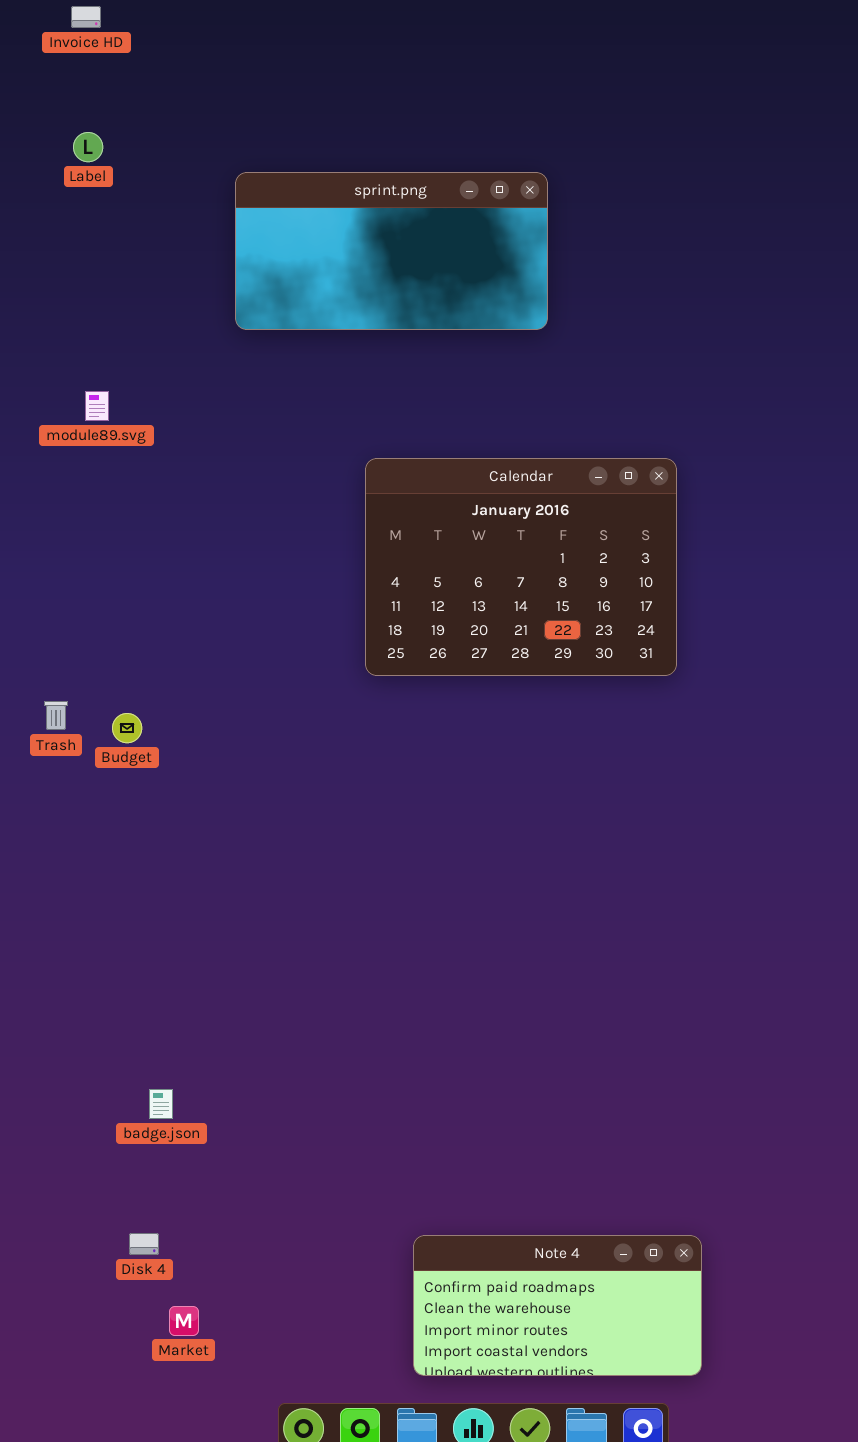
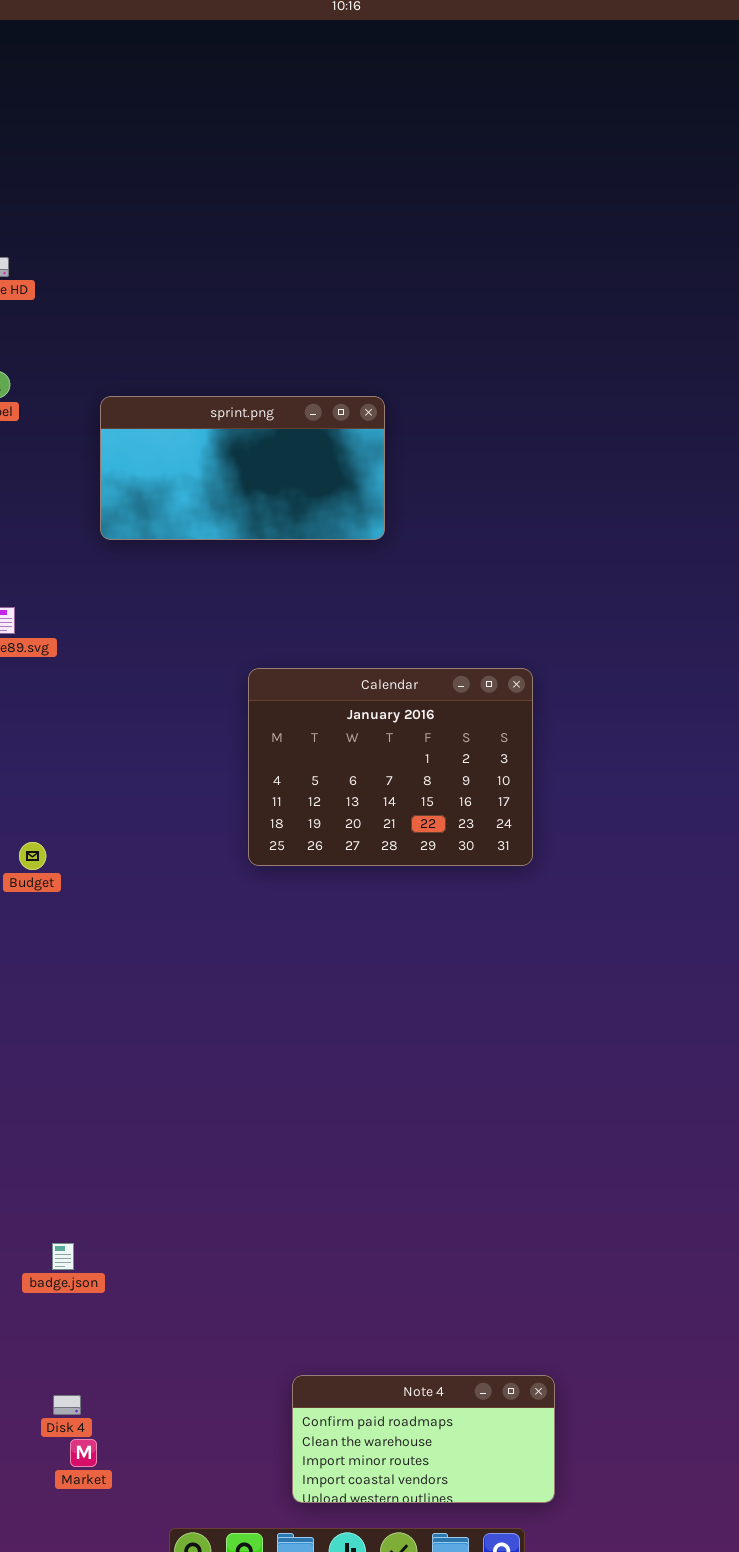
sprint.png: [235,172,548,330] -> [100,396,385,540], moved
Budget: [112,713,142,743] -> [19,842,46,870], moved
Disk 4: [129,1233,159,1255] -> [53,1395,81,1415], moved

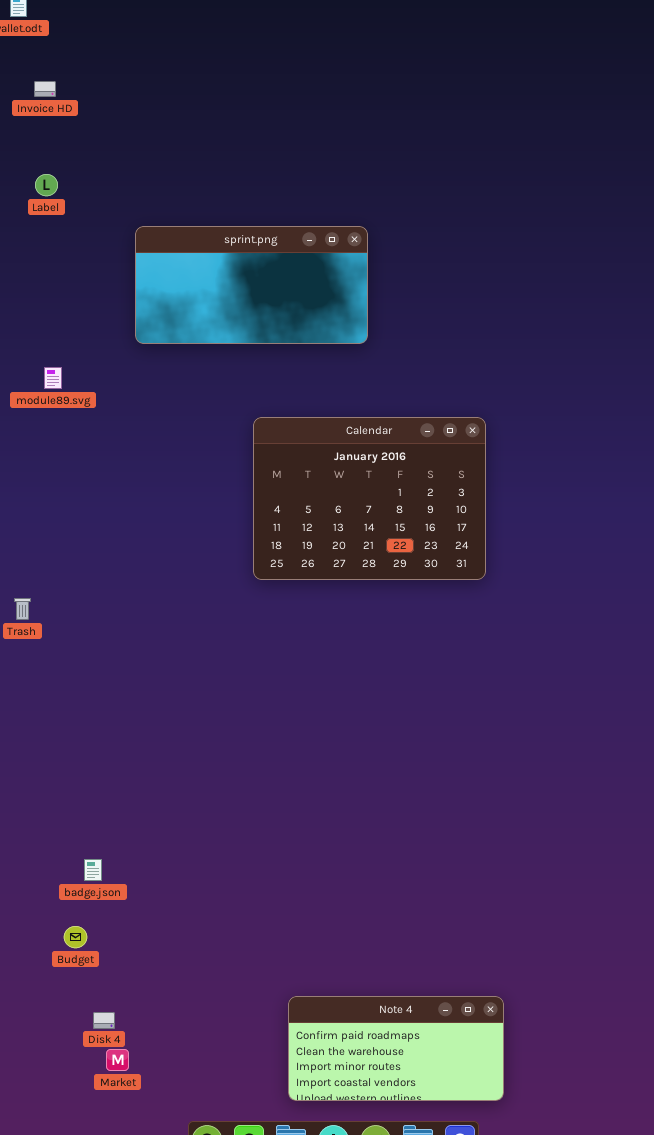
sprint.png: [100,396,385,540] -> [135,226,368,344], moved
Budget: [19,842,46,870] -> [64,926,87,948], moved
badge.json: [52,1243,74,1270] -> [84,859,102,881], moved

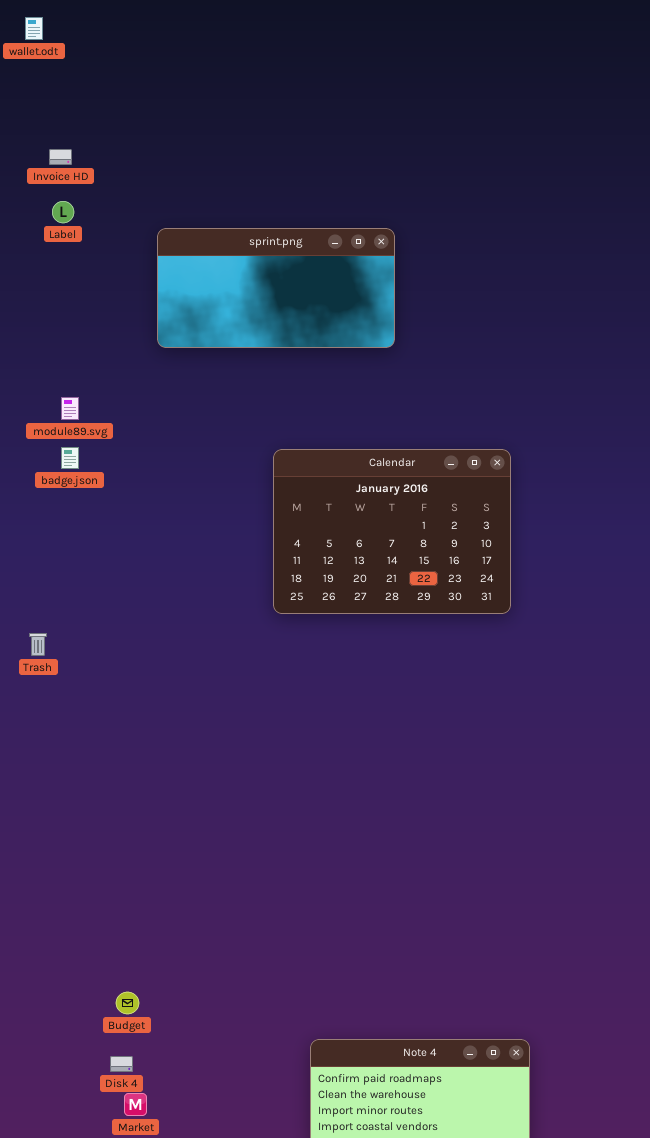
Invoice HD: [34,81,56,97] -> [49,149,72,165], moved
sprint.png: [135,226,368,344] -> [157,228,395,348], moved
badge.json: [84,859,102,881] -> [61,447,79,469], moved
Budget: [64,926,87,948] -> [116,992,139,1014], moved

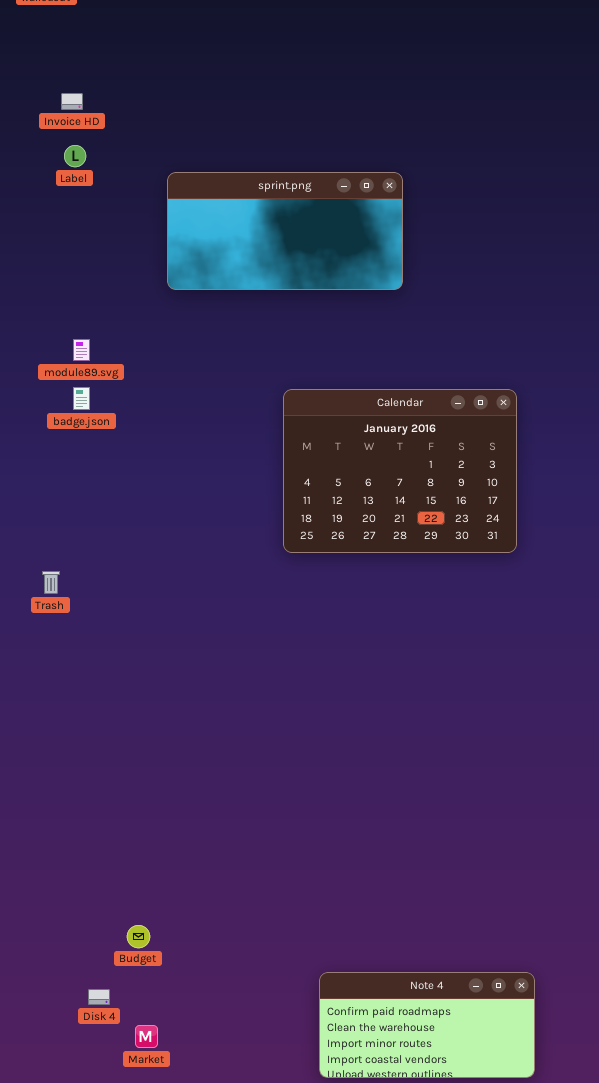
Disk 4: [110,1056,133,1072] -> [88,989,110,1005], moved

